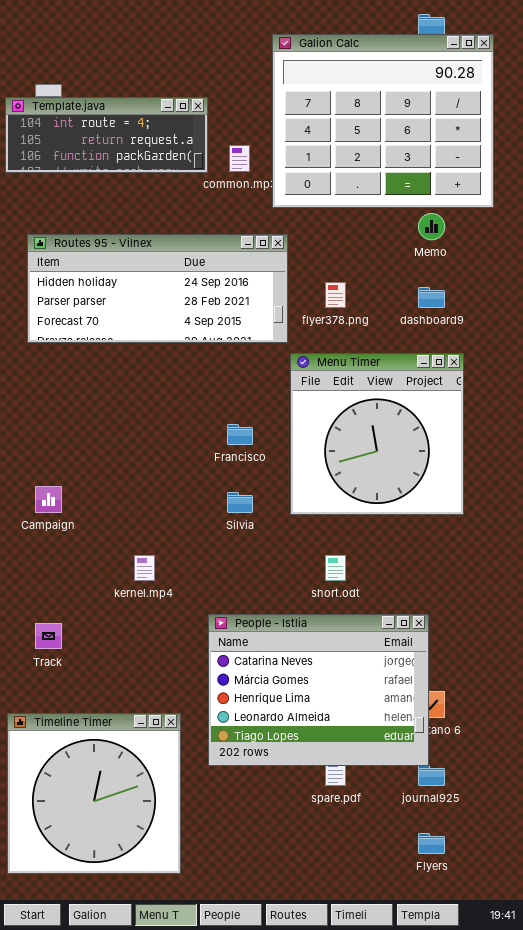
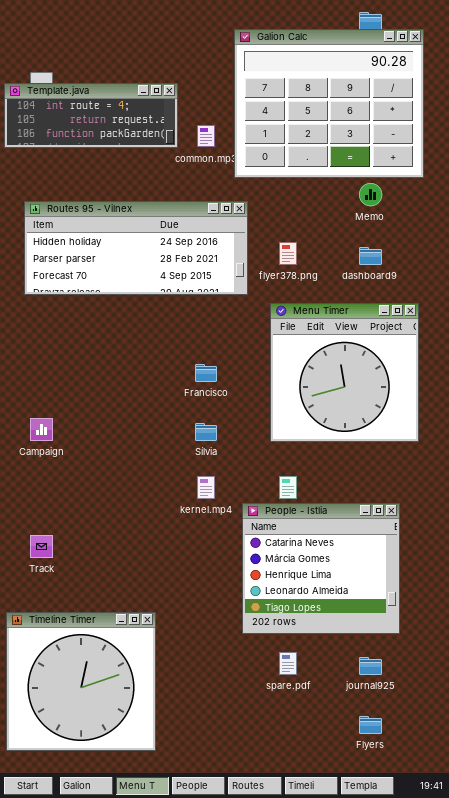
Menu Timer: [290,353,464,515] -> [270,303,419,442], moved
kernel.mp4: [134,555,155,581] -> [197,476,215,499], moved
People - Istlia: [208,614,429,766] -> [242,503,400,634], moved, resized

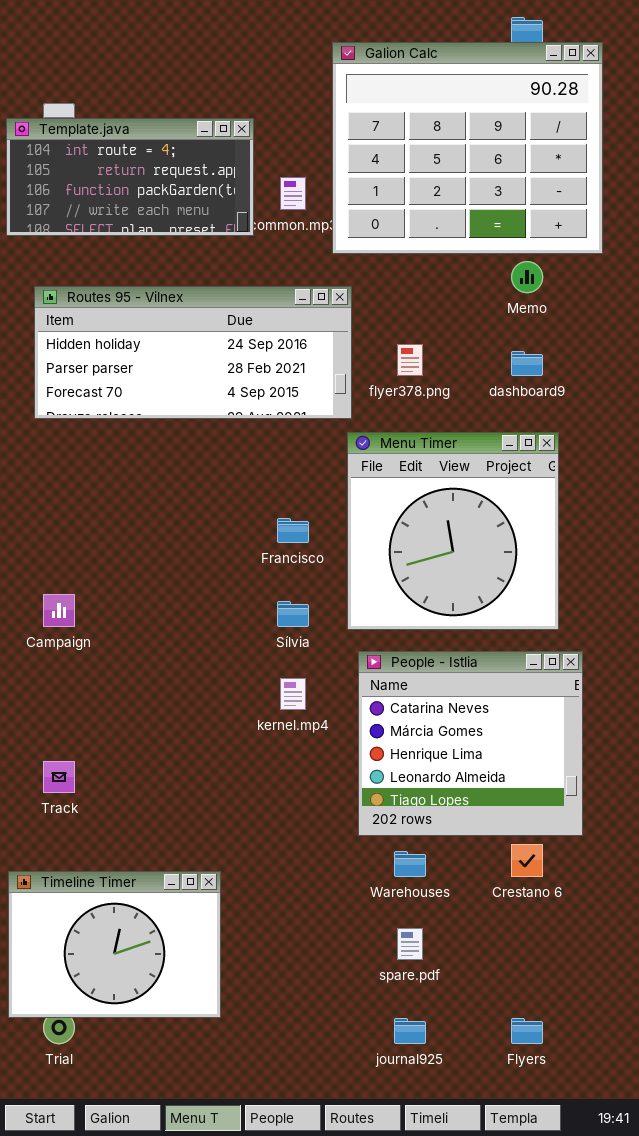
Template.java: [4,83,178,148] -> [6,118,254,236], resized
Menu Timer: [270,303,419,442] -> [347,432,559,630], moved
People - Istlia: [242,503,400,634] -> [358,651,583,836], moved
Timeline Timer: [6,612,156,751] -> [8,871,221,1018], resized
journal925: [359,657,382,675] -> [394,1018,426,1044], moved

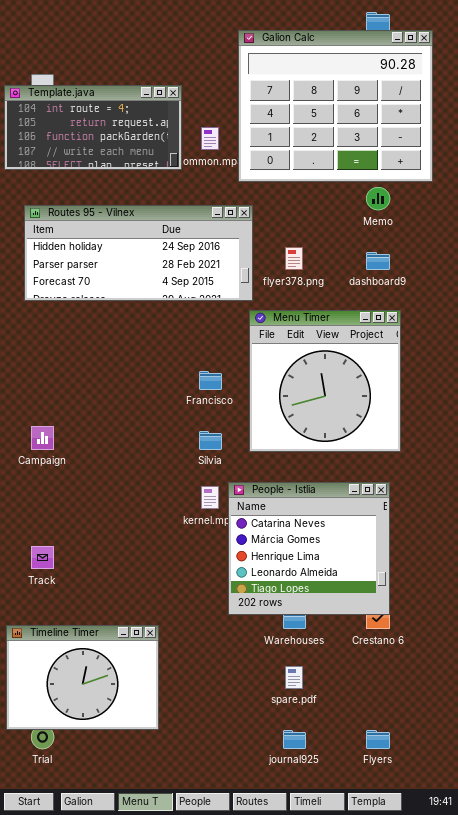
People - Istlia: [358,651,583,836] -> [228,482,390,615], moved

